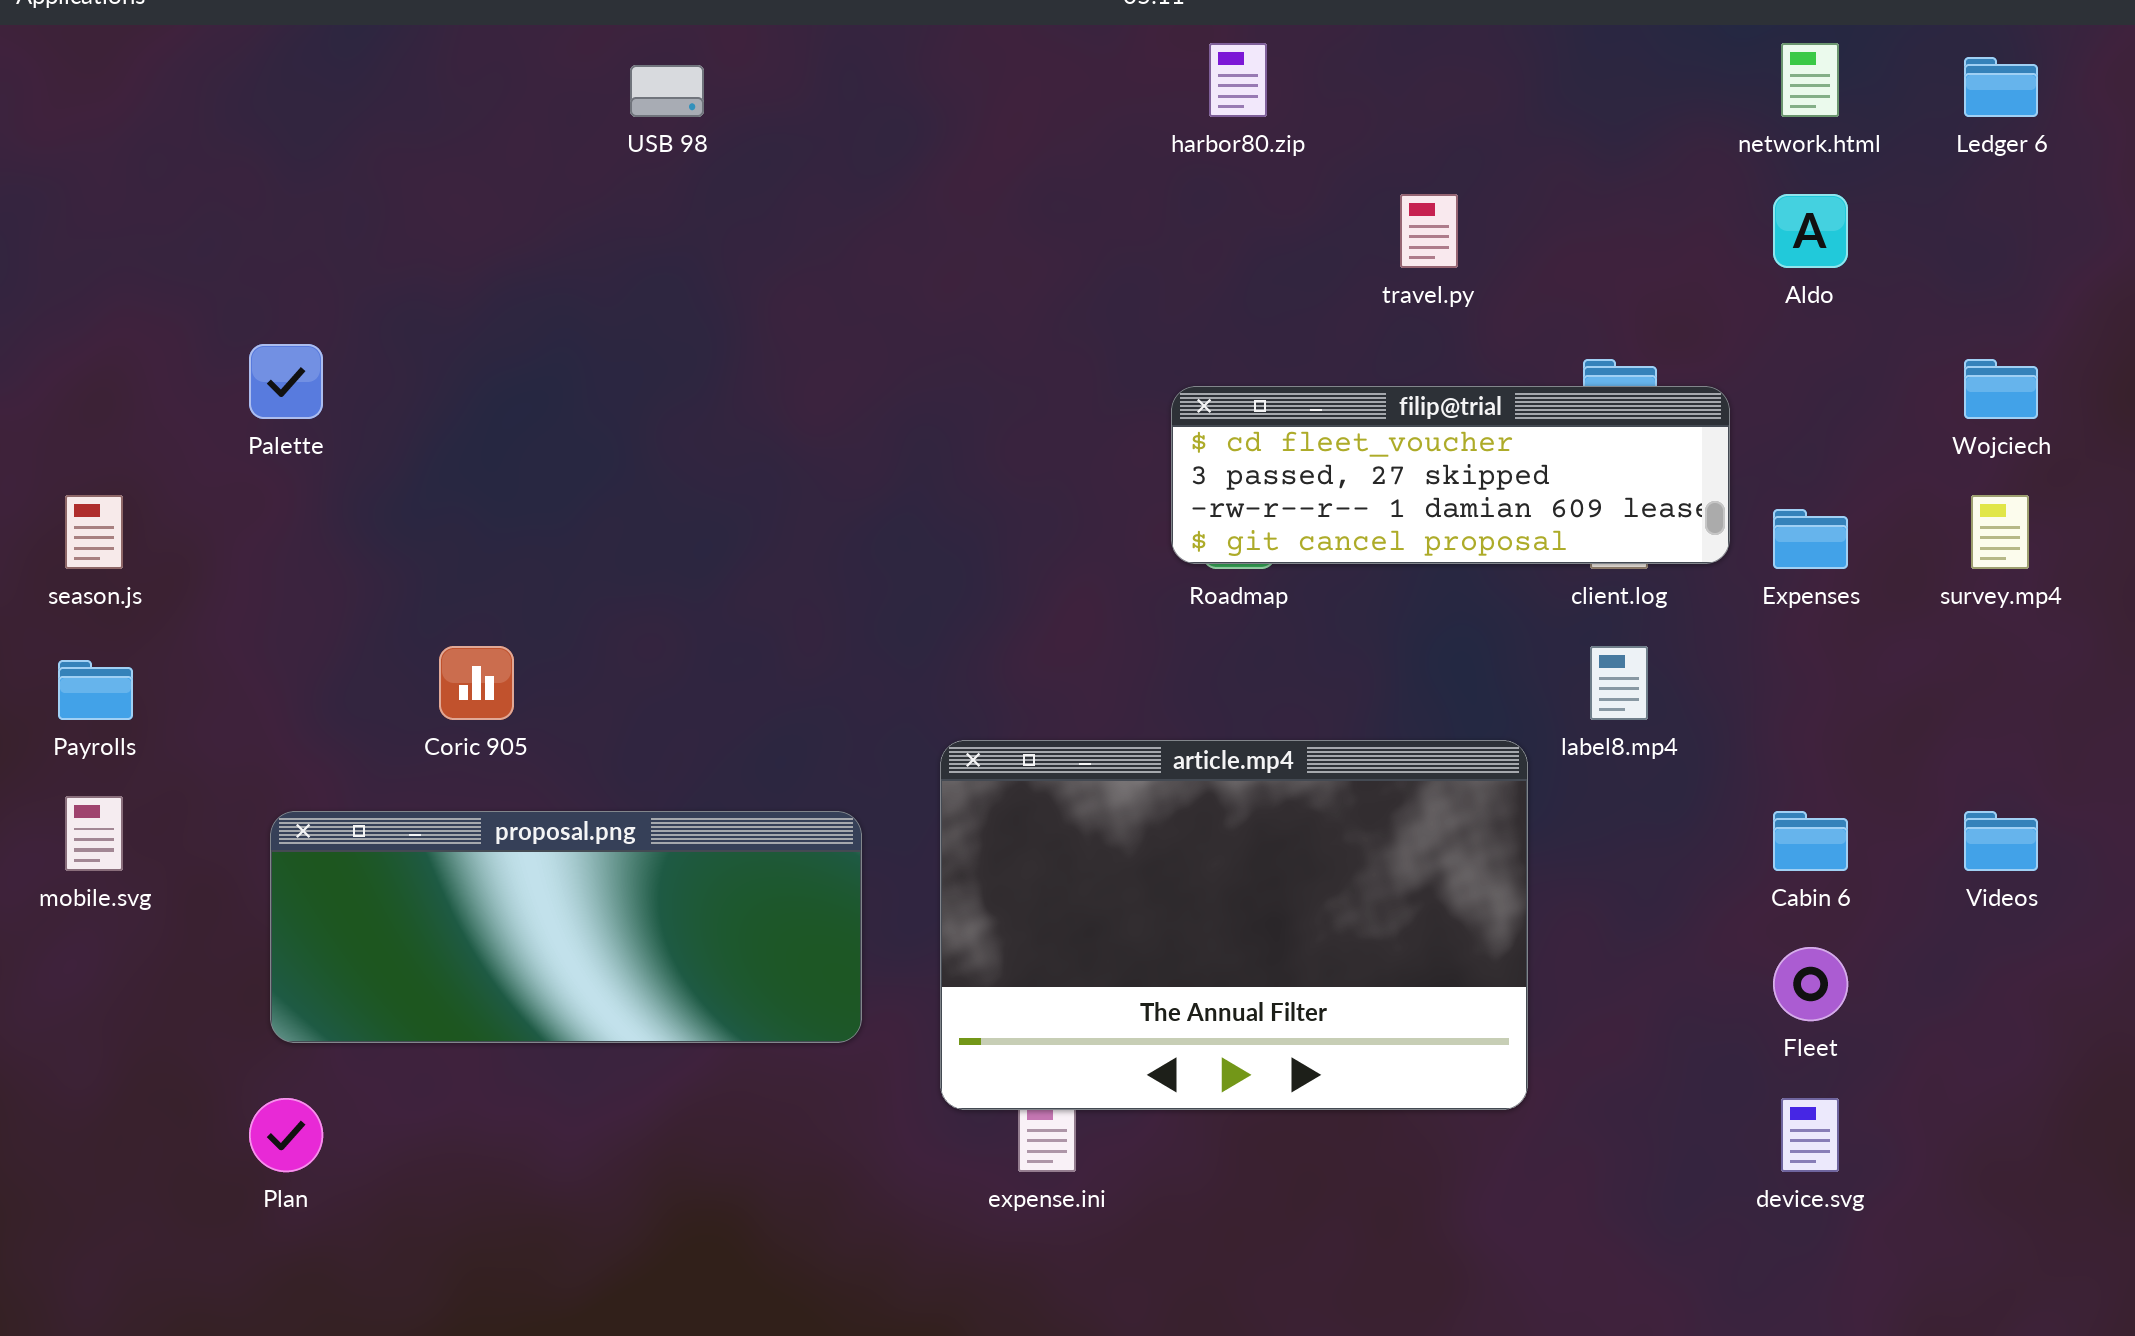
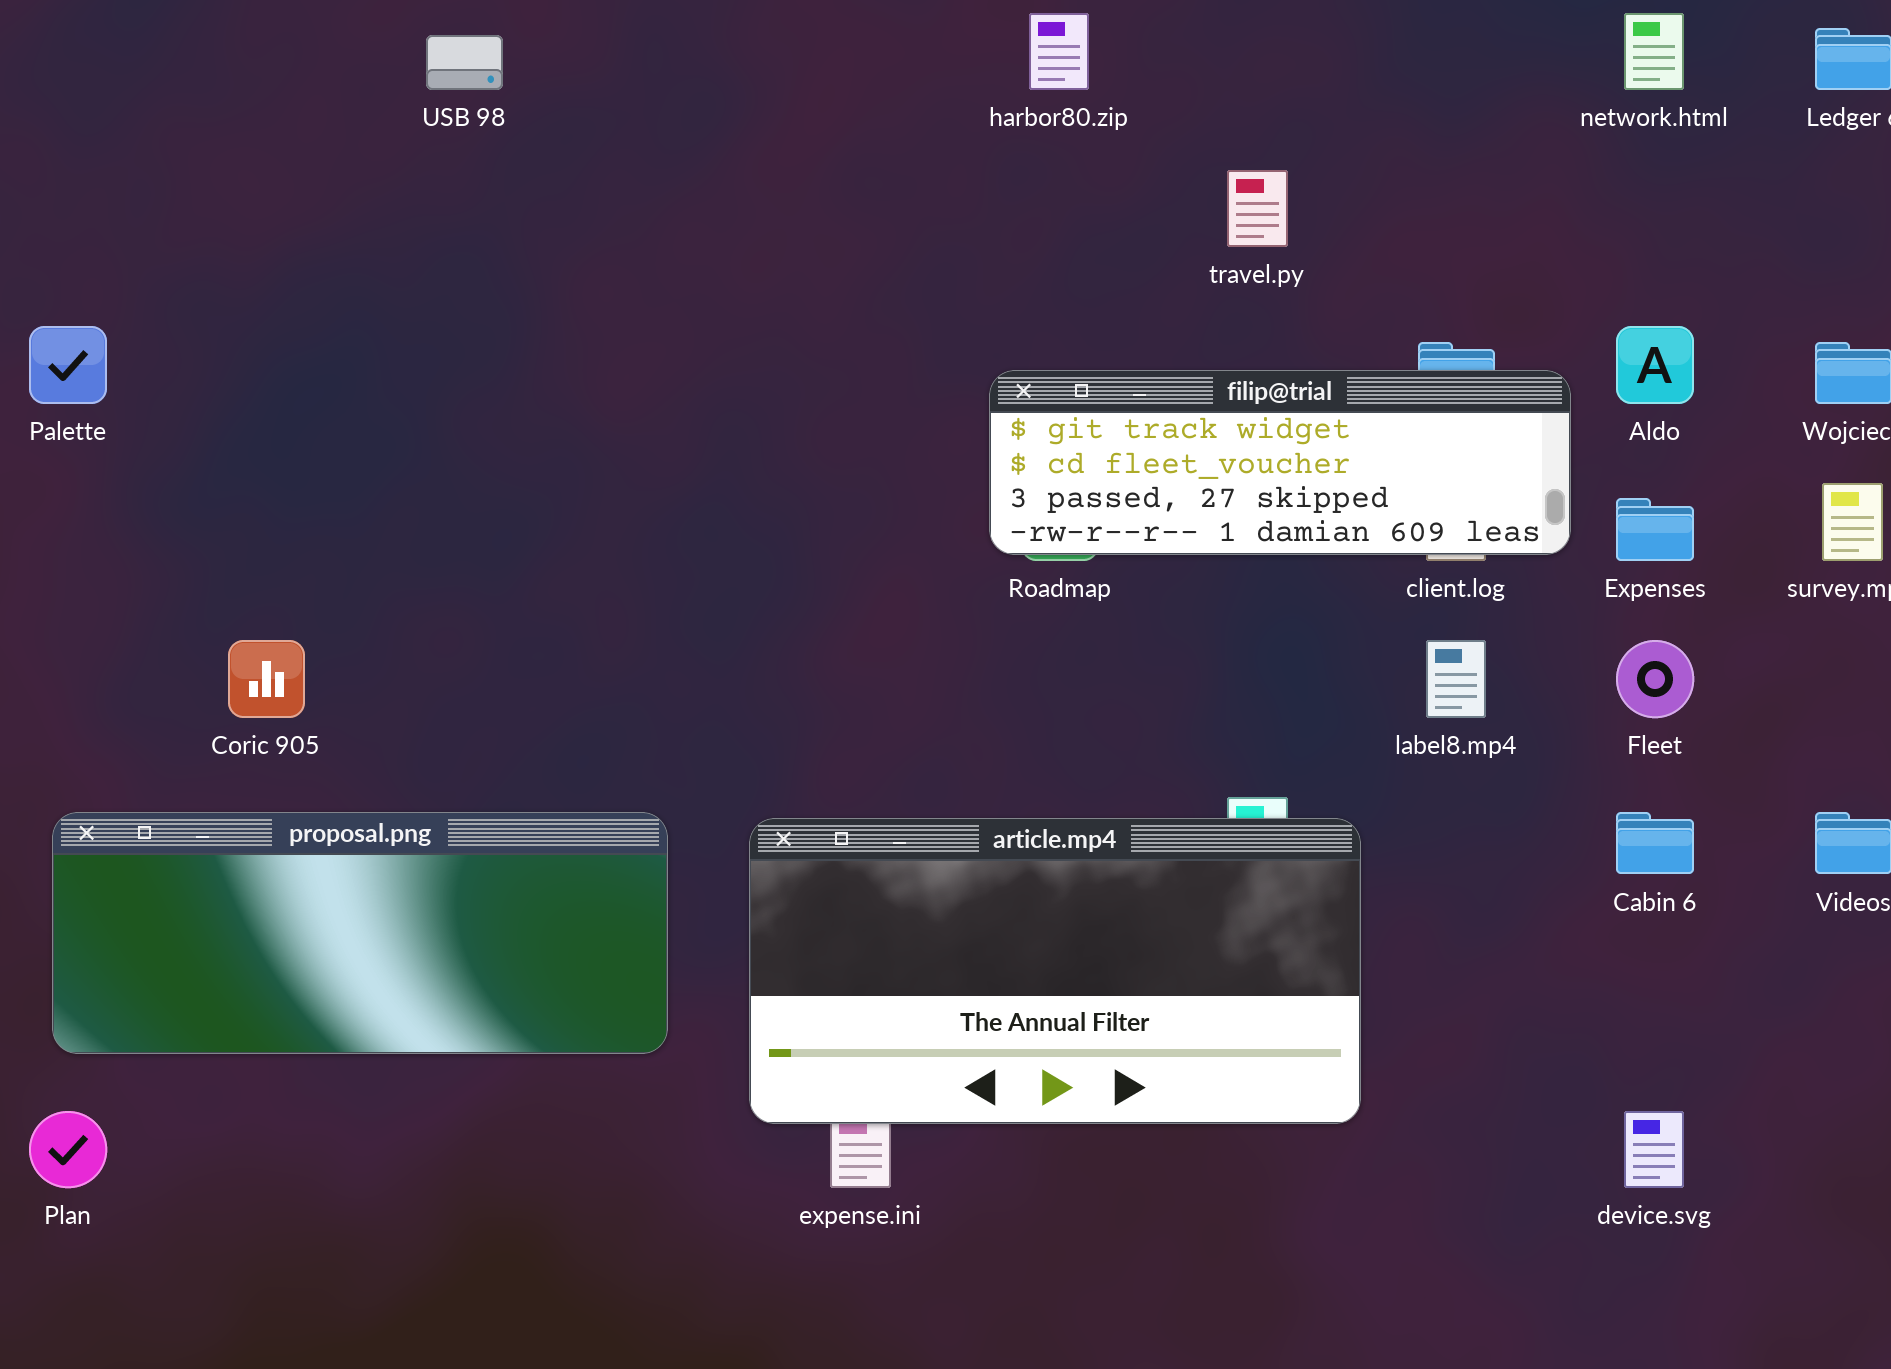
Aldo: [1773,194,1848,268] -> [1616,326,1694,404], moved
filip@trial: [1171,386,1730,564] -> [989,370,1571,555], scrolled up 1 row
article.mp4: [940,740,1528,1110] -> [749,818,1361,1124], resized
Fleet: [1773,947,1848,1021] -> [1616,640,1694,718], moved

